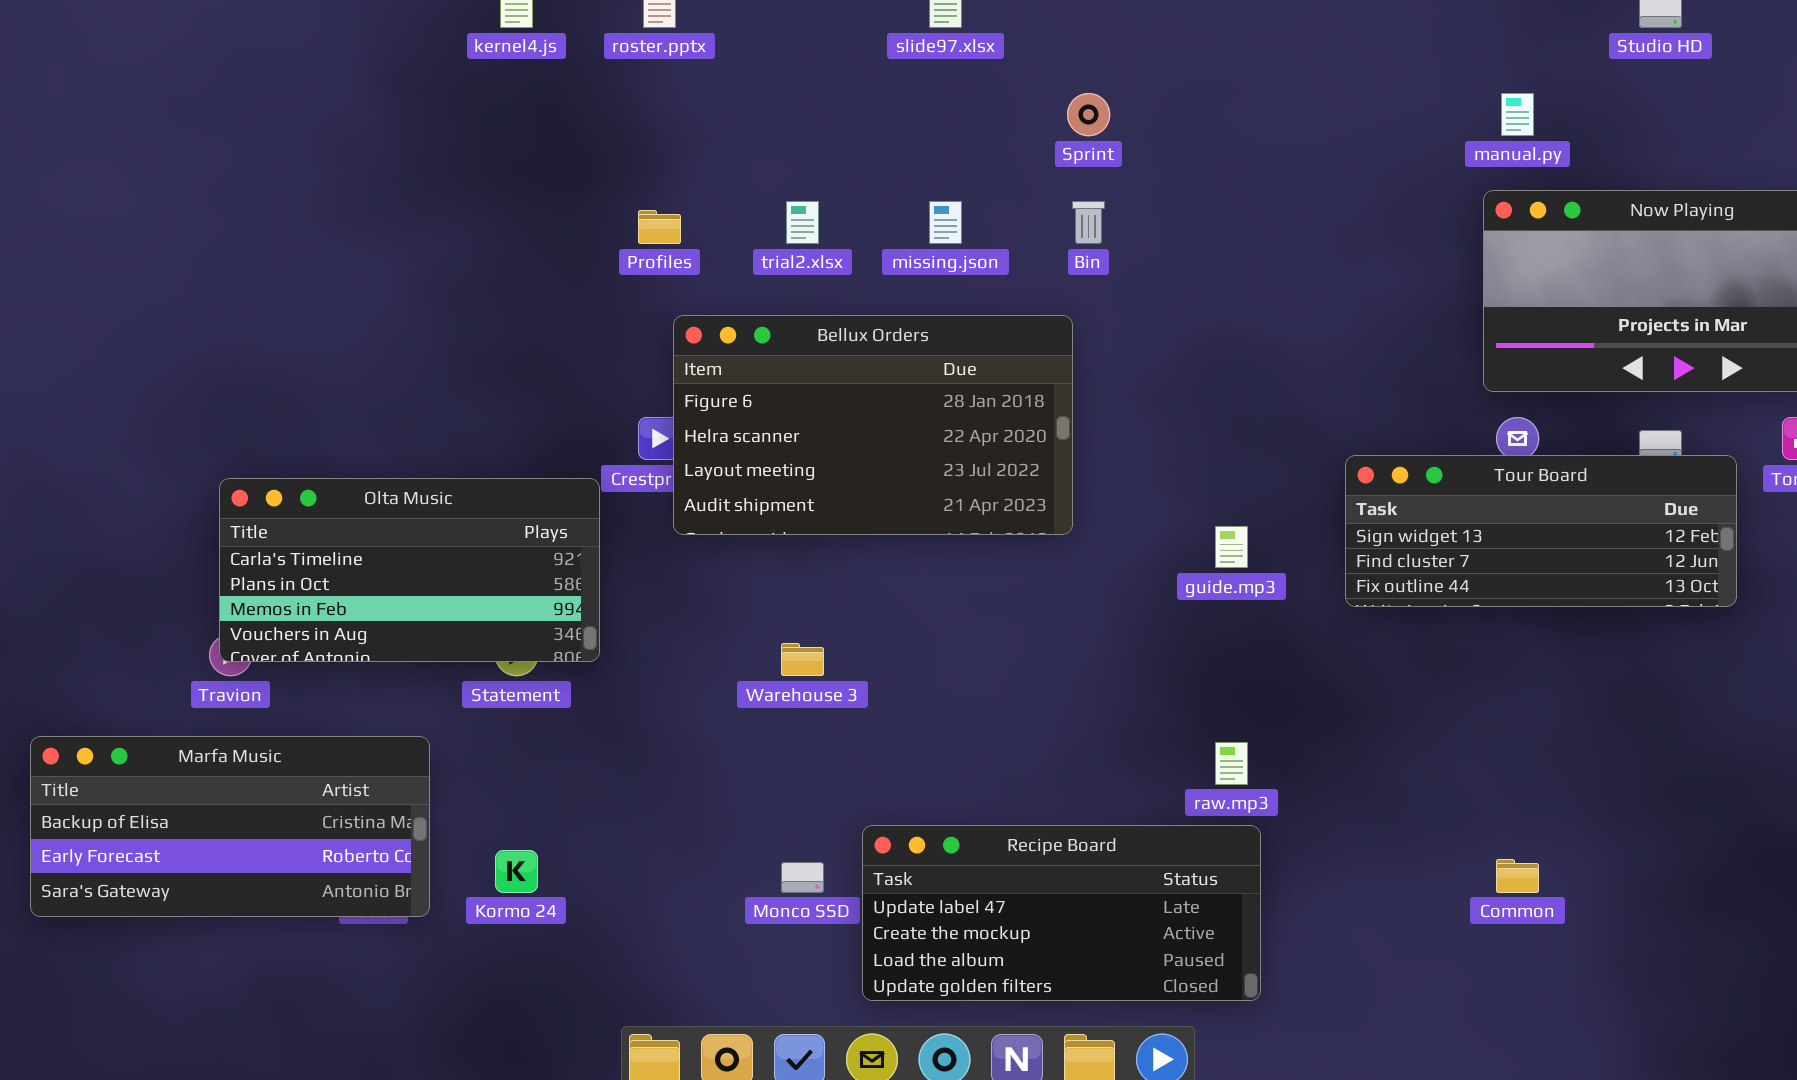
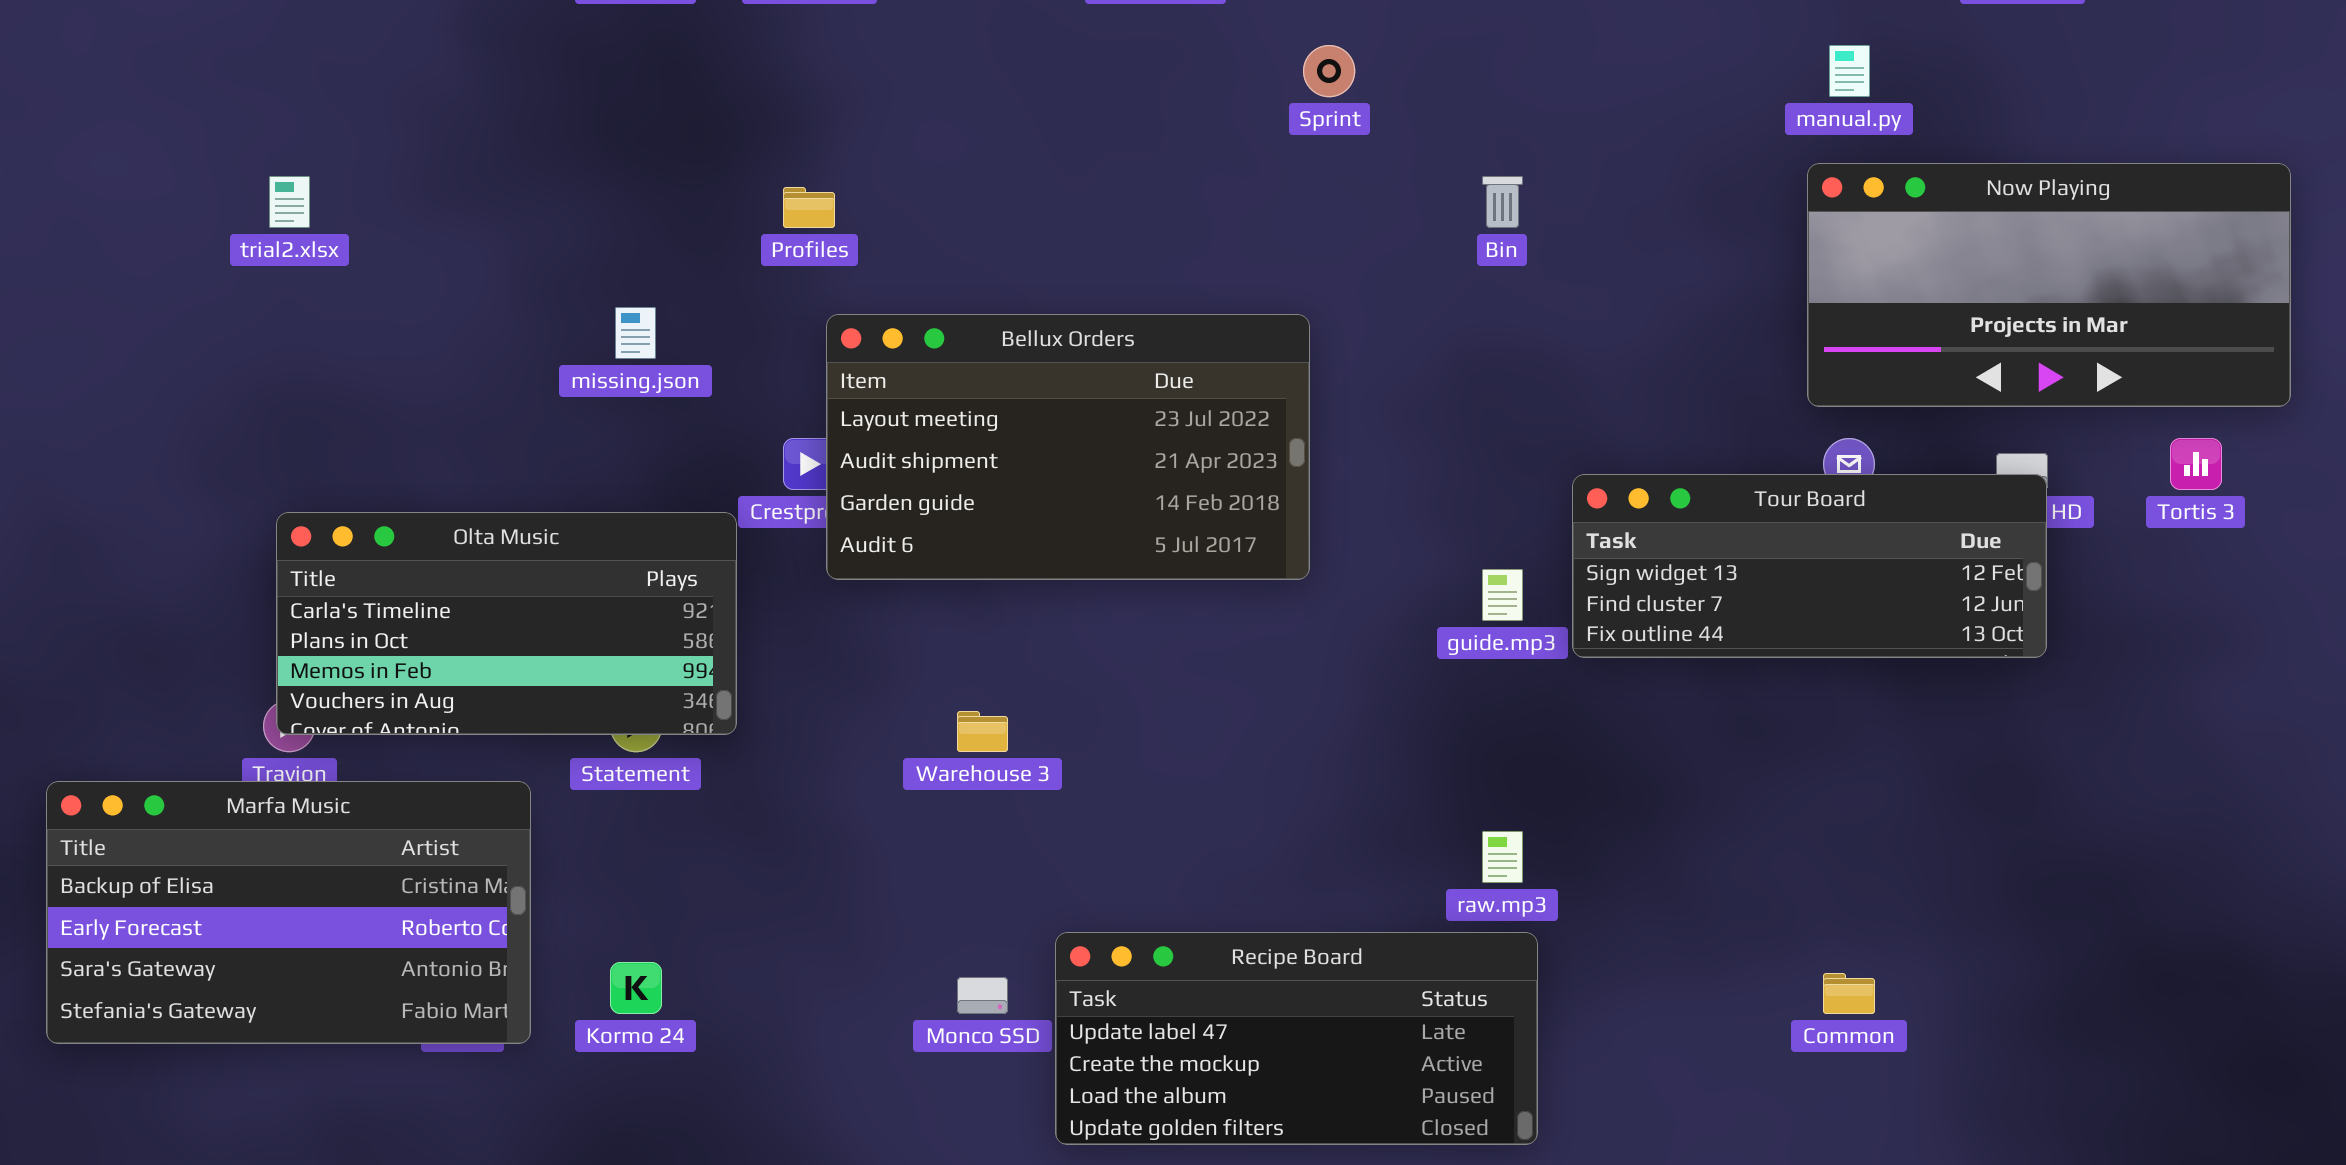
trial2.xlsx: [786,201,819,244] -> [269,176,310,228], moved
missing.json: [929,201,962,244] -> [615,307,656,359], moved
Bin: [1072,201,1105,244] -> [1482,176,1523,228], moved
Bellux Orders: [673,315,1073,535] -> [826,314,1310,580], scrolled down 2 rows
Tour Board: [1345,455,1737,607] -> [1572,474,2047,658], moved
Marfa Music: [30,736,430,917] -> [46,781,531,1044], resized

